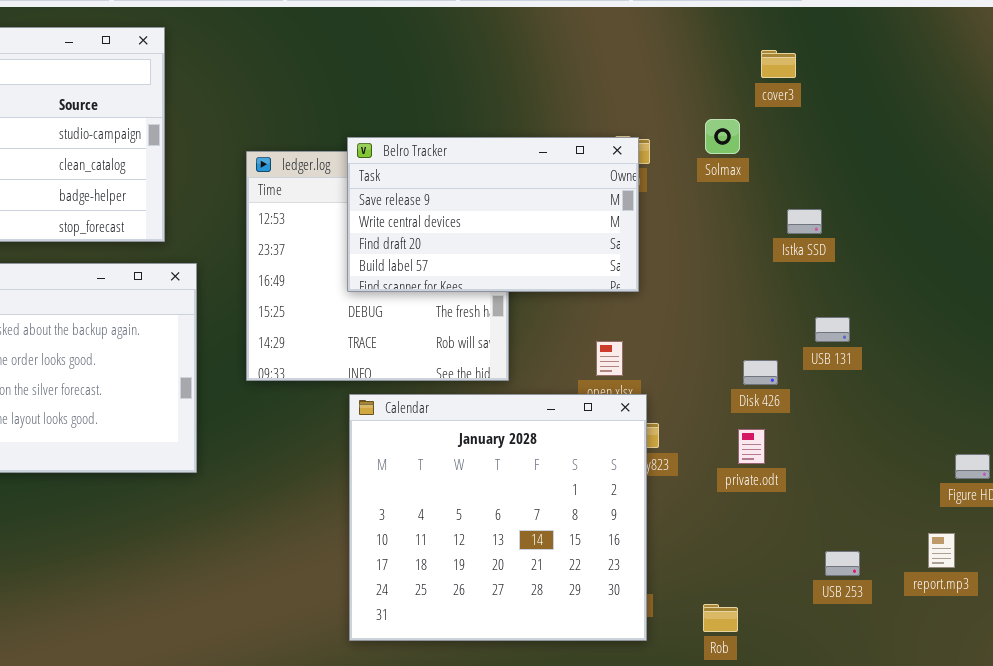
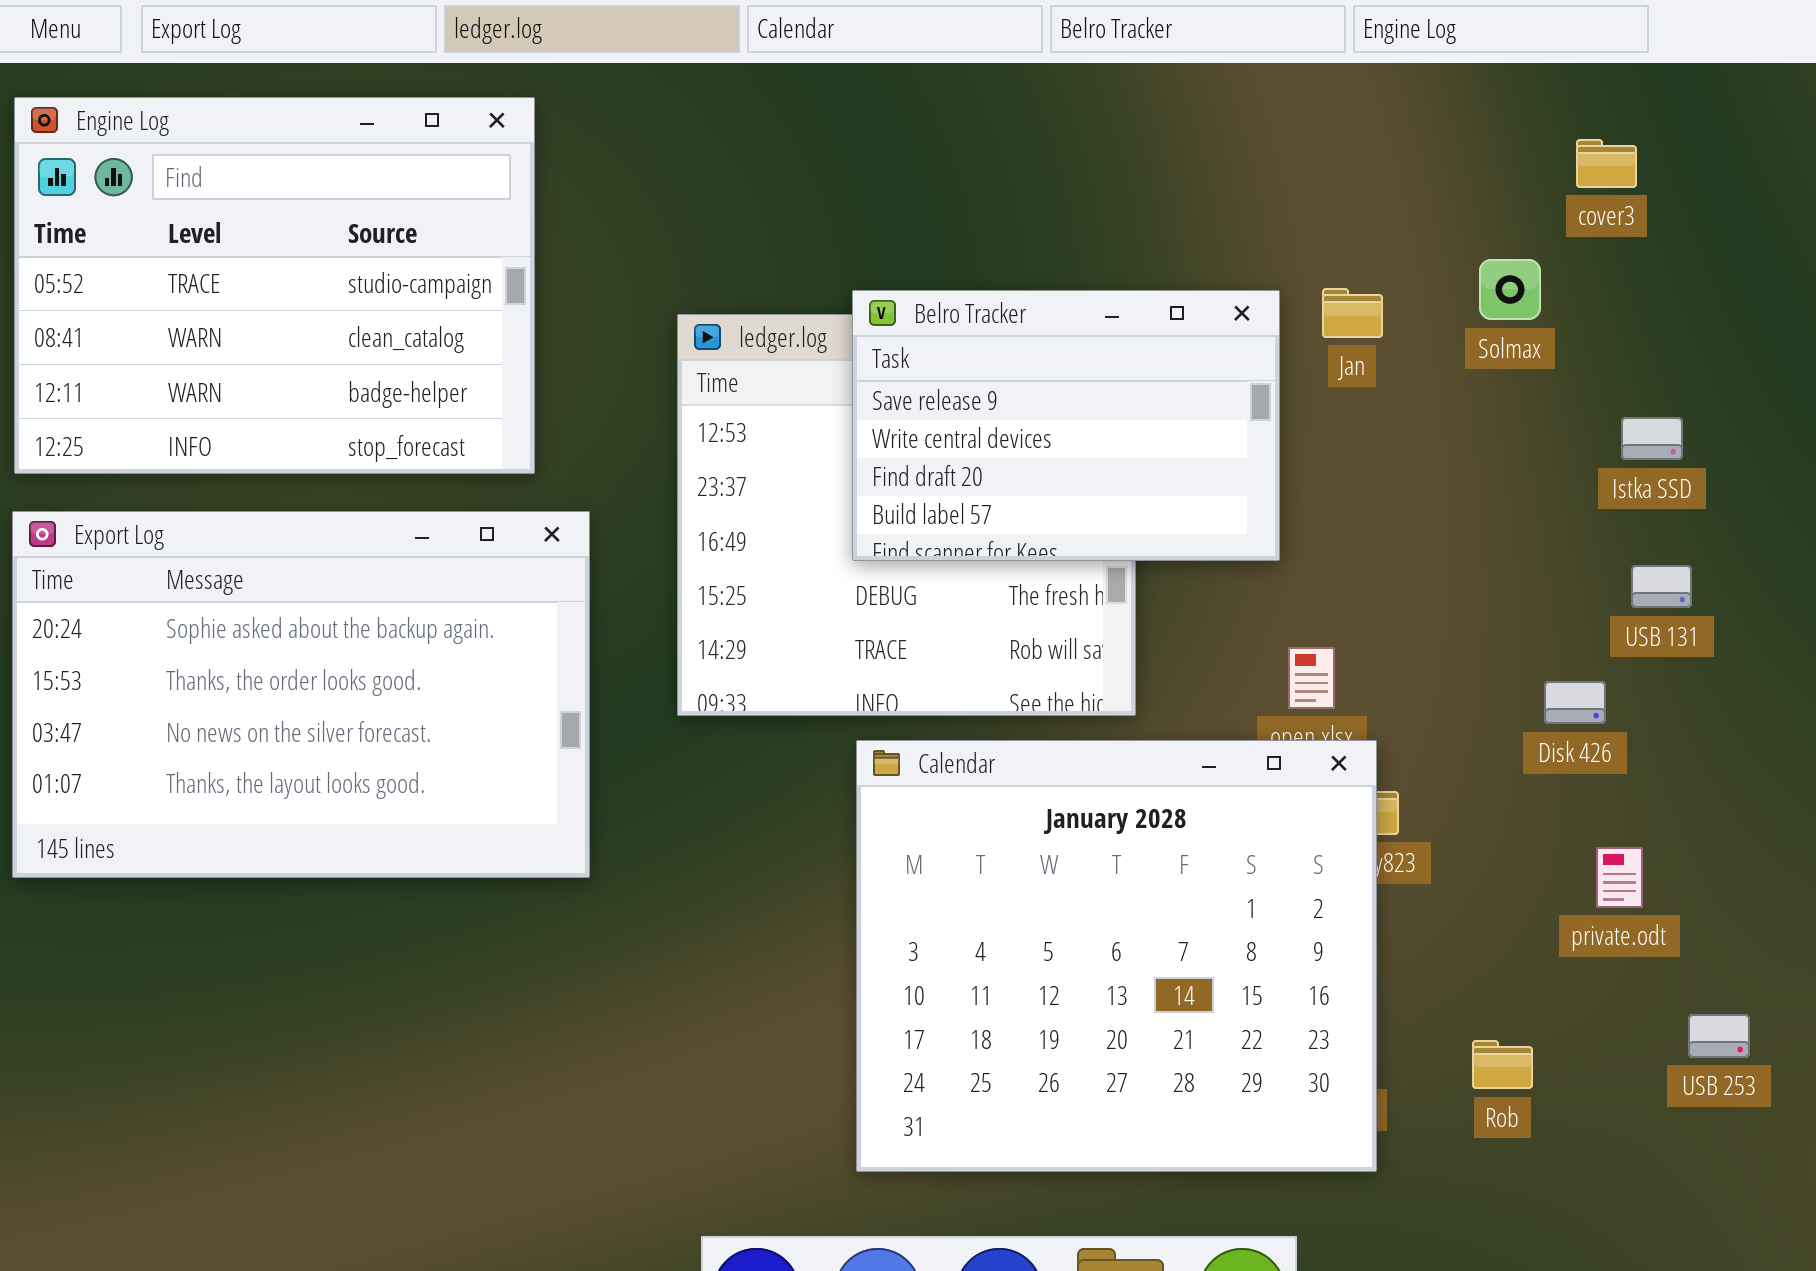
Belro Tracker: [347,137,639,292] -> [852,290,1280,561], resized
USB 131: [815,317,850,342] -> [1631,565,1692,608], moved
private.odt: [738,429,765,464] -> [1596,847,1643,908], moved
Rob: [703,604,738,632] -> [1472,1040,1533,1089], moved

